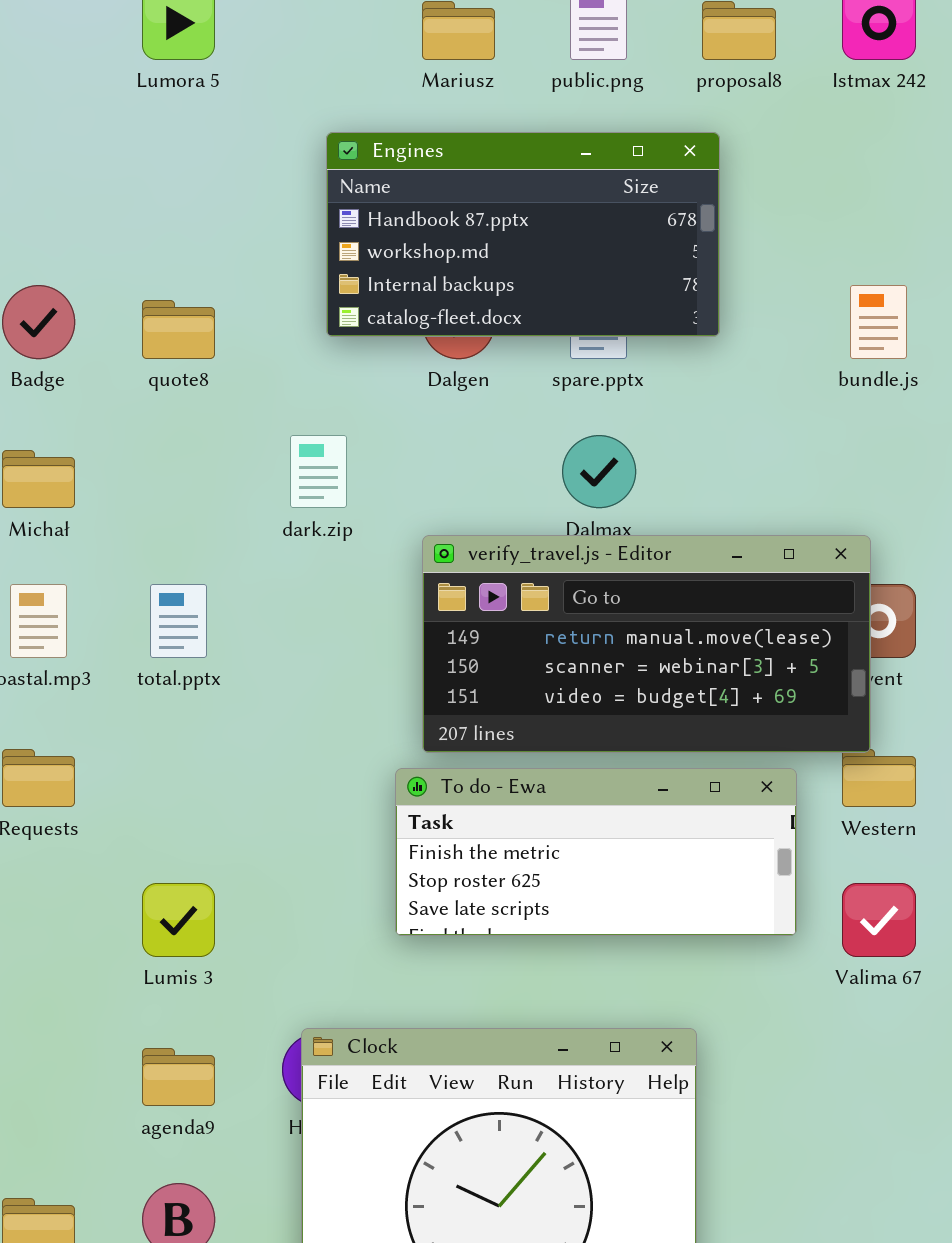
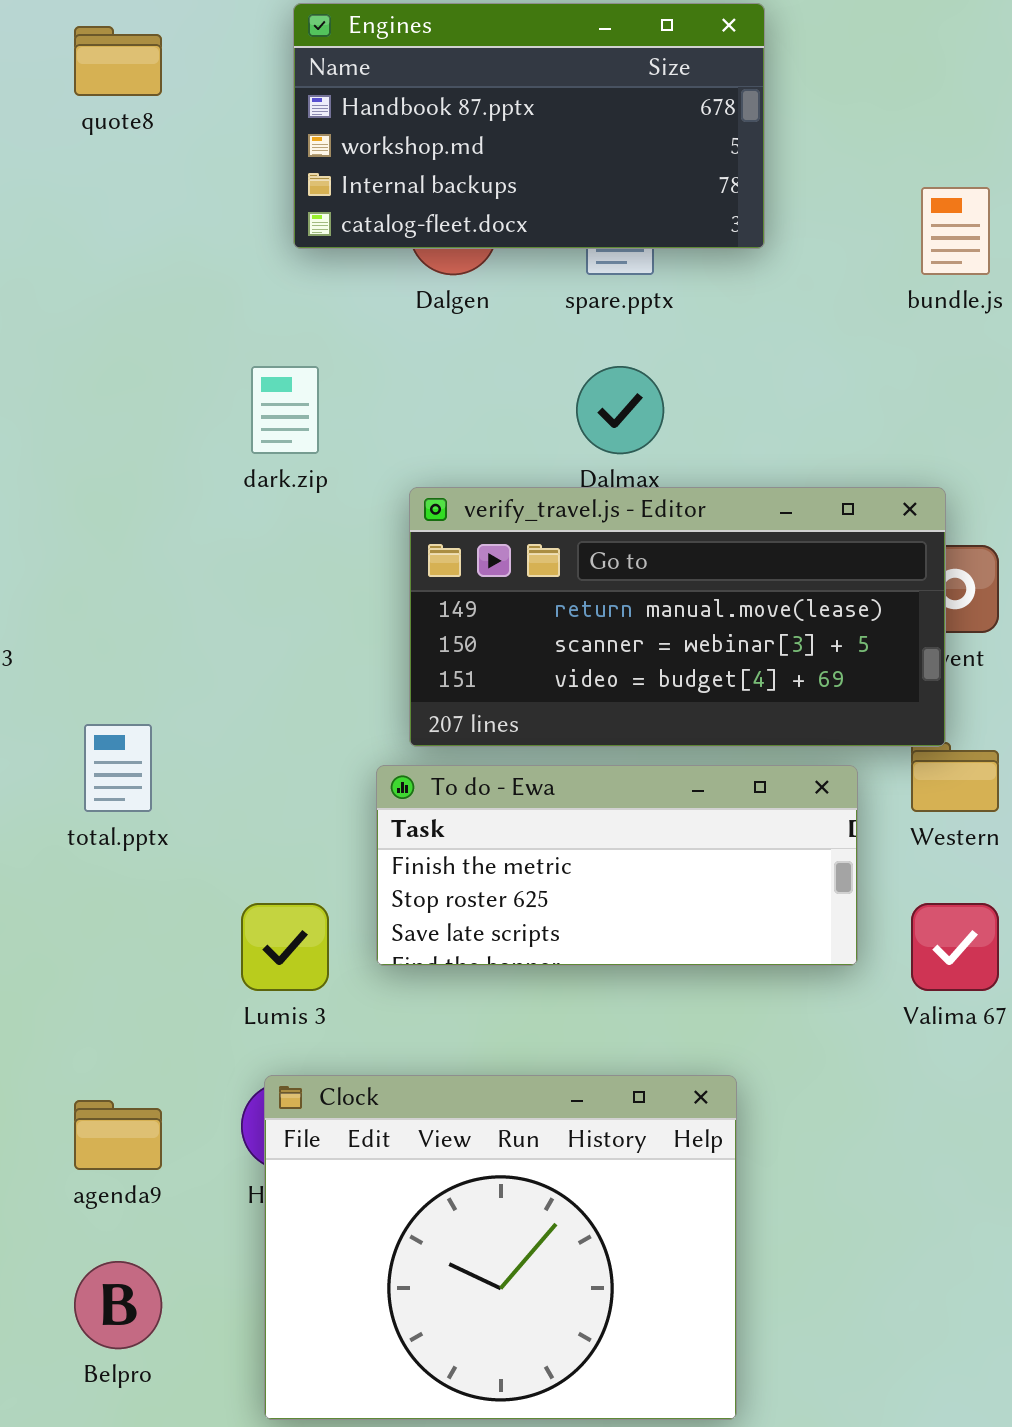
quote8: [142,300,215,359] -> [74,26,162,96], moved
total.pptx: [150,584,207,658] -> [84,724,152,812], moved
Lumis 3: [142,883,215,957] -> [241,903,329,991], moved

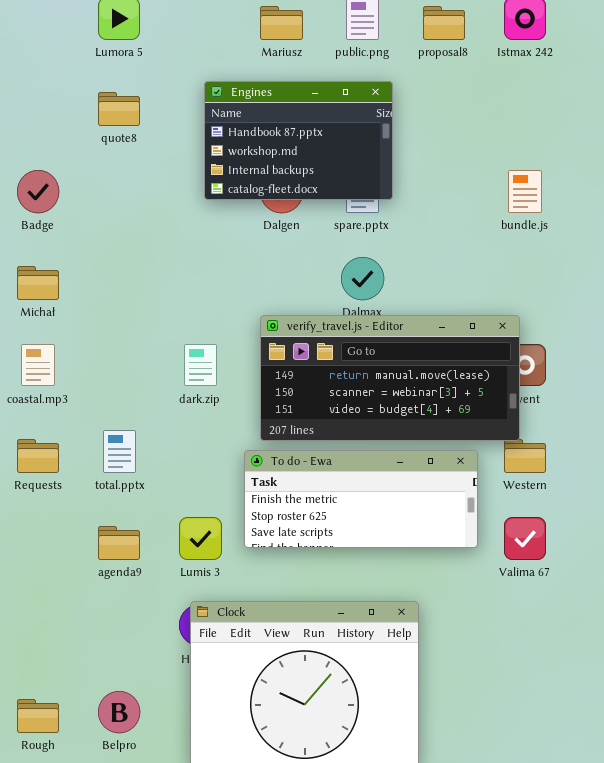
Engines: [293,3,765,249] -> [204,81,393,200], resized
dark.zip: [251,366,319,454] -> [184,344,217,386], moved
agenda9: [74,1100,162,1170] -> [98,526,140,560], moved

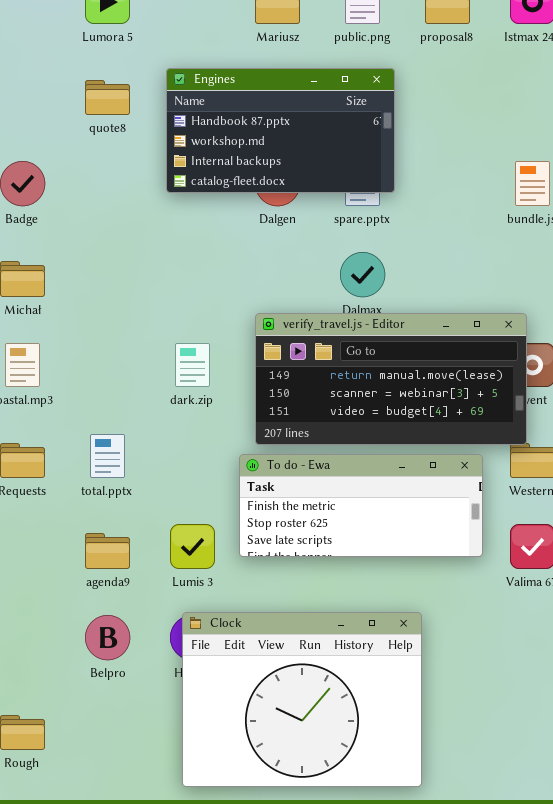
Engines: [204,81,393,200] -> [166,68,395,193], resized
Belpro: [98,691,140,733] -> [85,615,130,660], moved

